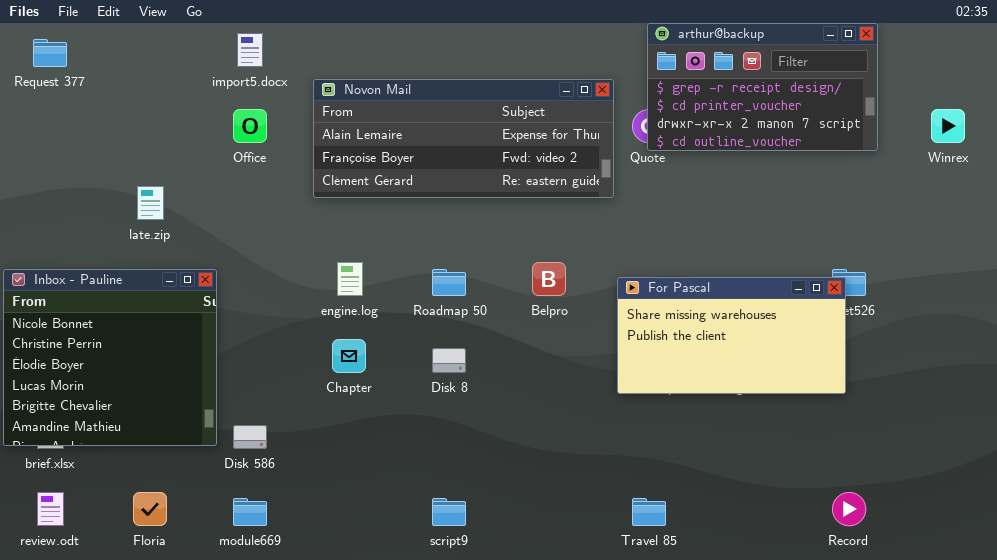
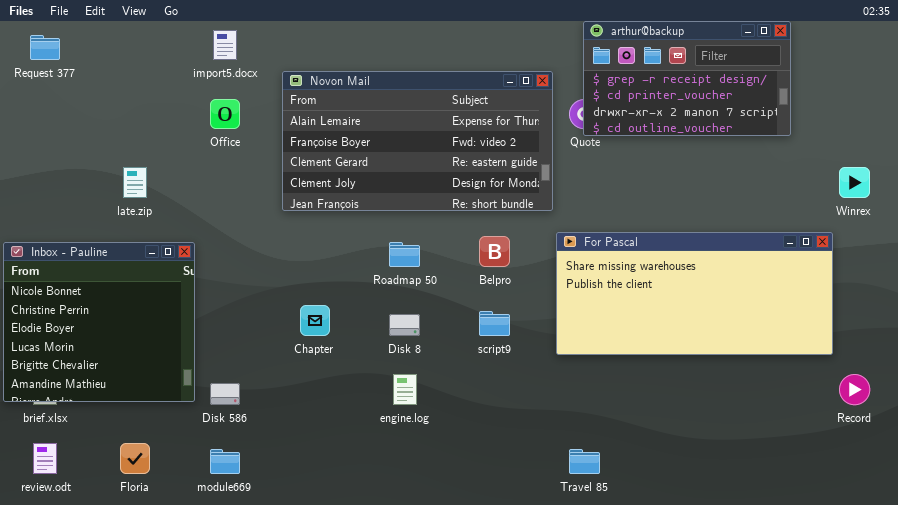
Novon Mail: [313,79,614,198] -> [282,71,553,211], resized
Winrex: [931,109,965,143] -> [839,167,870,198], moved
engine.log: [337,262,363,296] -> [393,374,417,405], moved
For Pascal: [617,277,846,394] -> [556,232,833,355], resized
Record: [832,492,866,526] -> [839,374,870,405], moved
script9: [432,498,466,526] -> [479,311,510,336], moved

